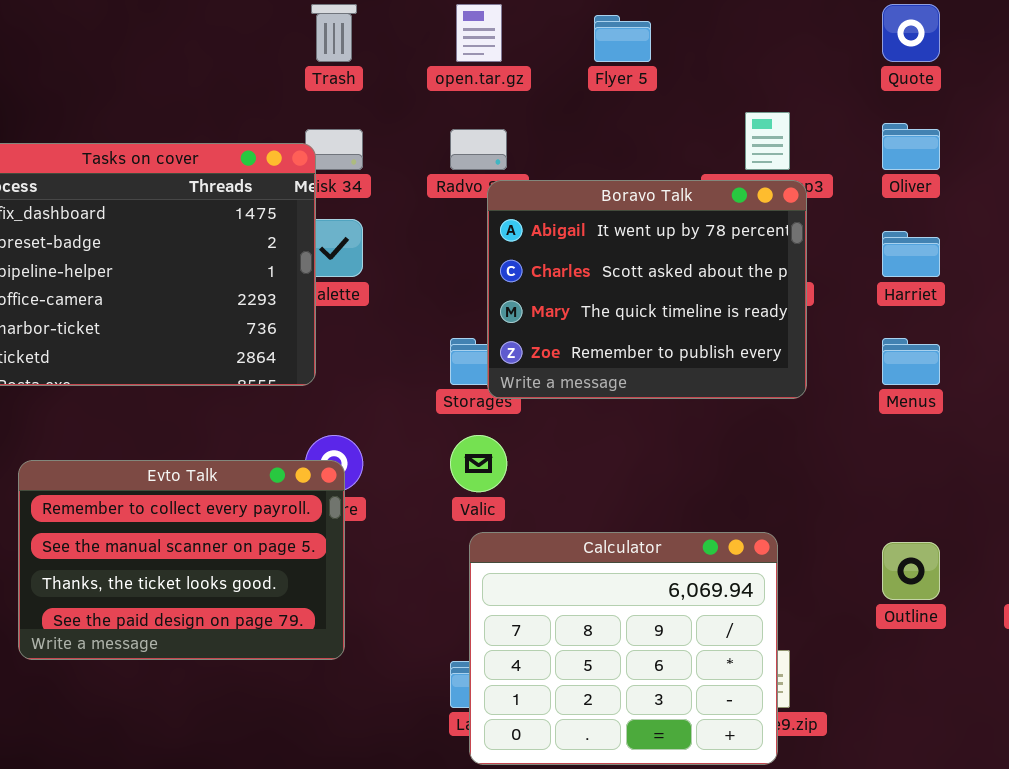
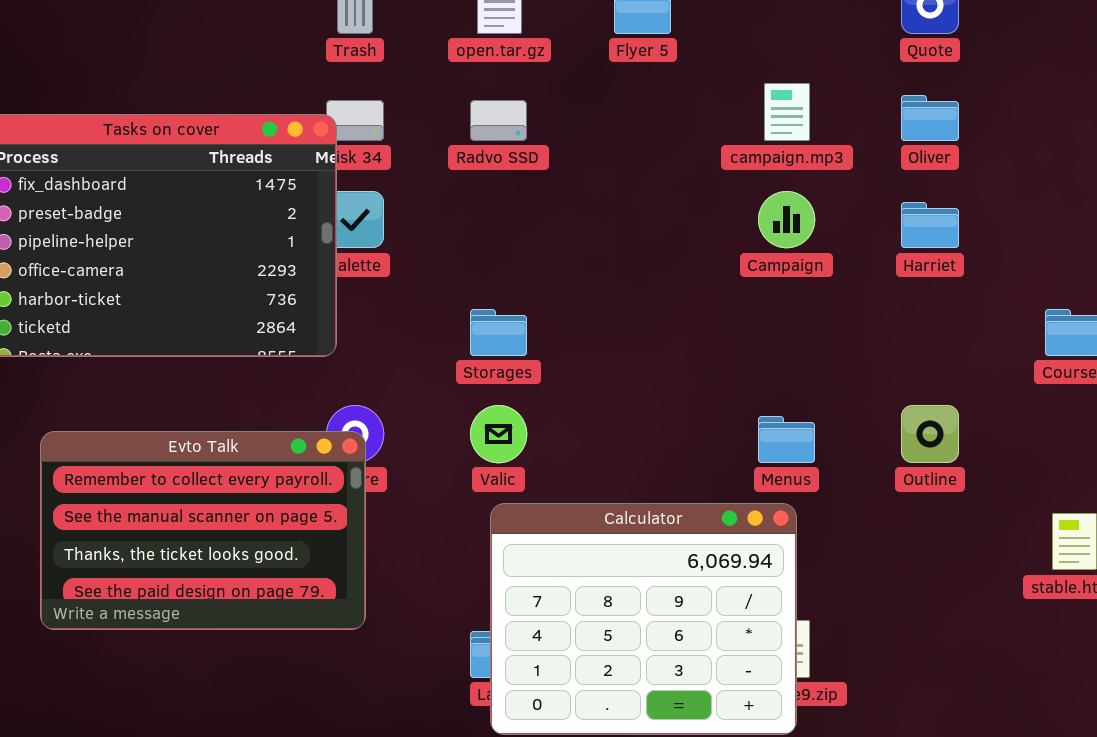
Boravo Talk: [487,180,807,399] -> none, closed
Menus: [882,338,940,385] -> [758,416,815,463], moved
Outline: [882,542,940,600] -> [901,405,959,463], moved

